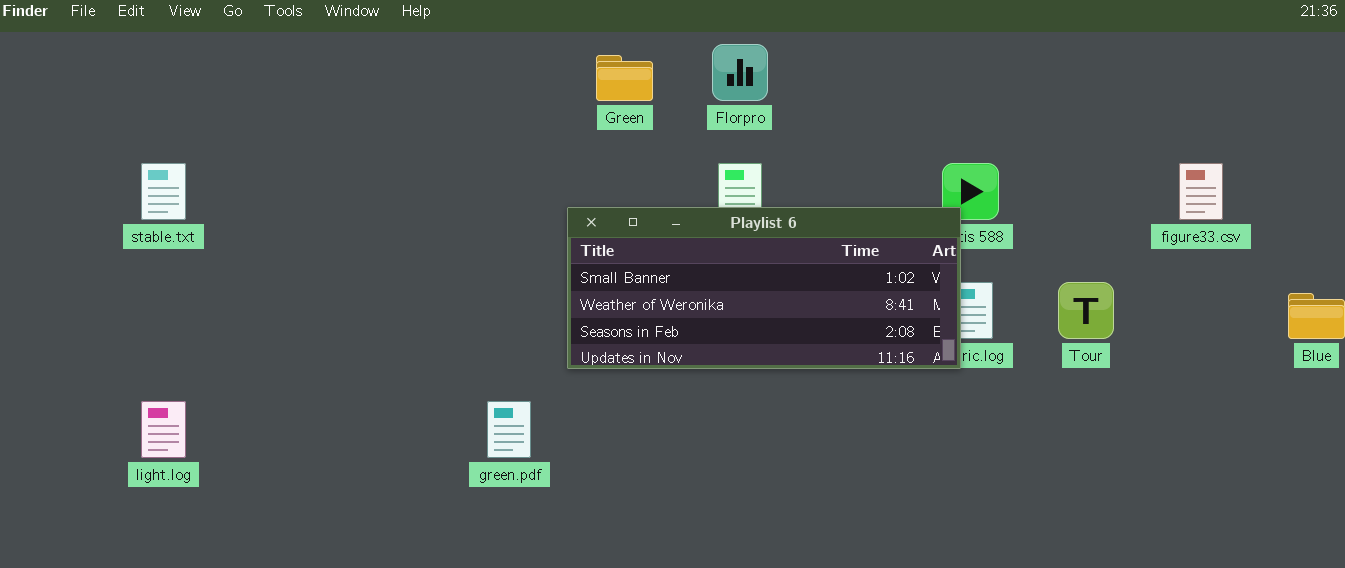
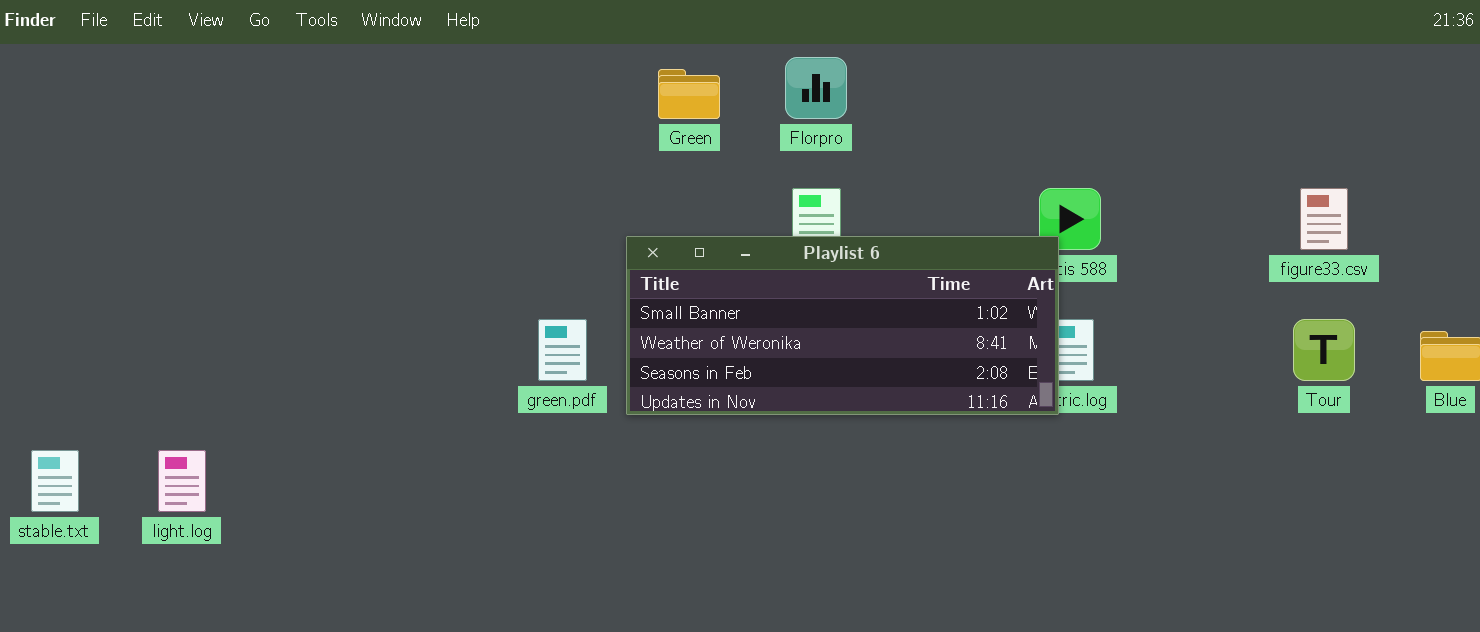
stable.txt: [141,163,186,220] -> [31,450,79,512], moved
Tour: [1058,282,1114,339] -> [1293,319,1355,381], moved
green.pdf: [487,401,531,458] -> [538,319,587,381], moved

